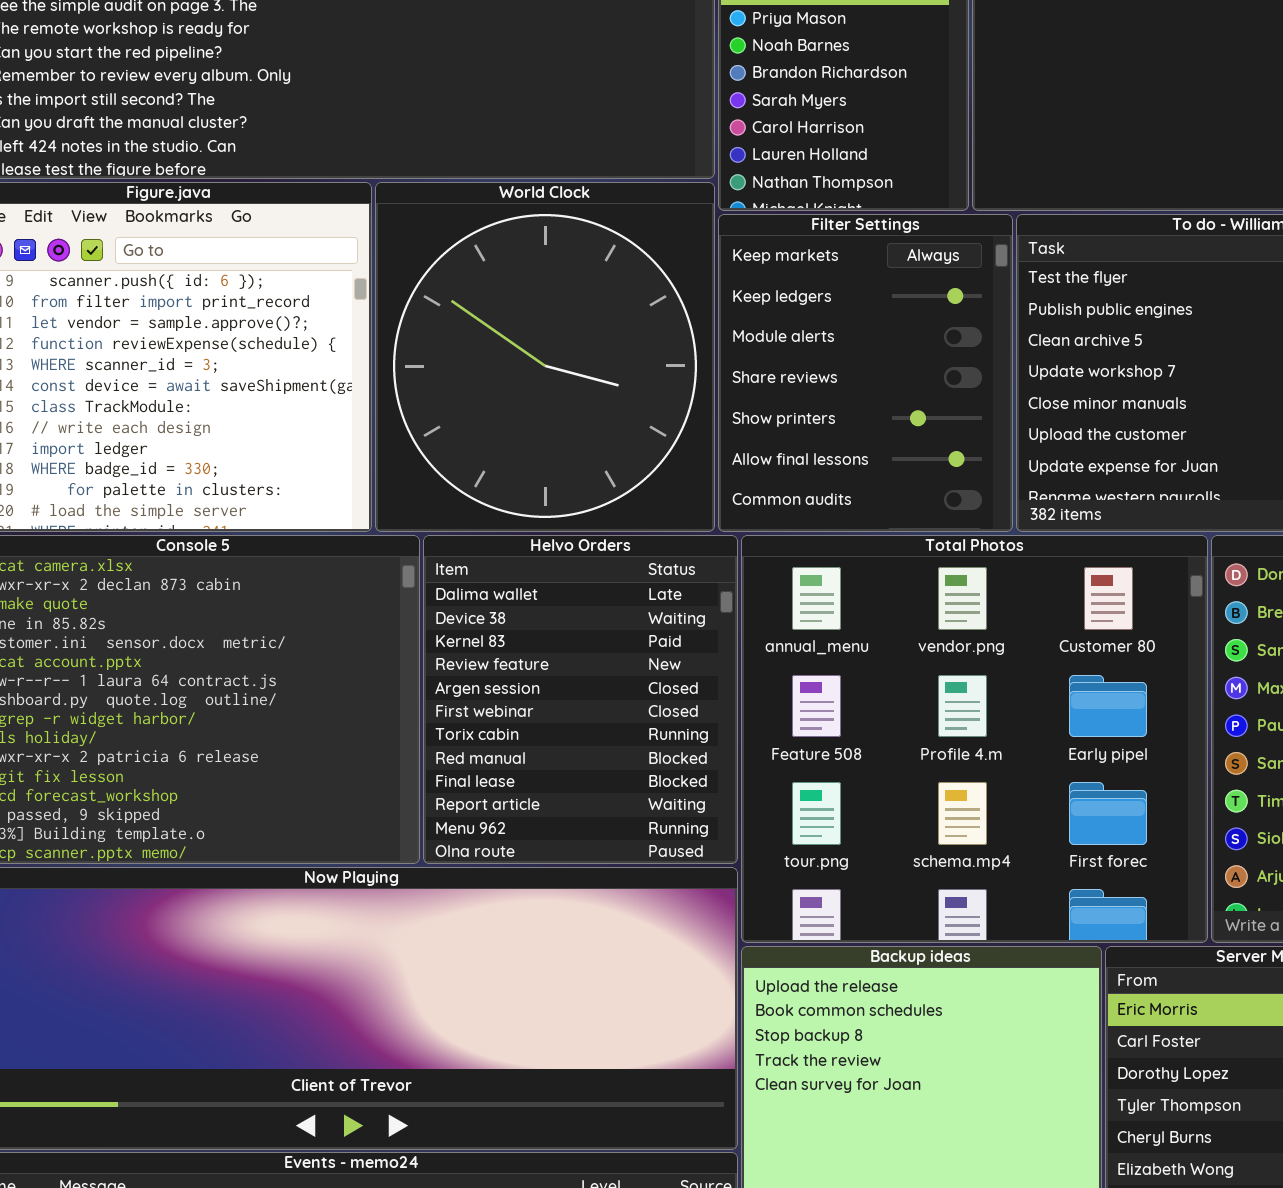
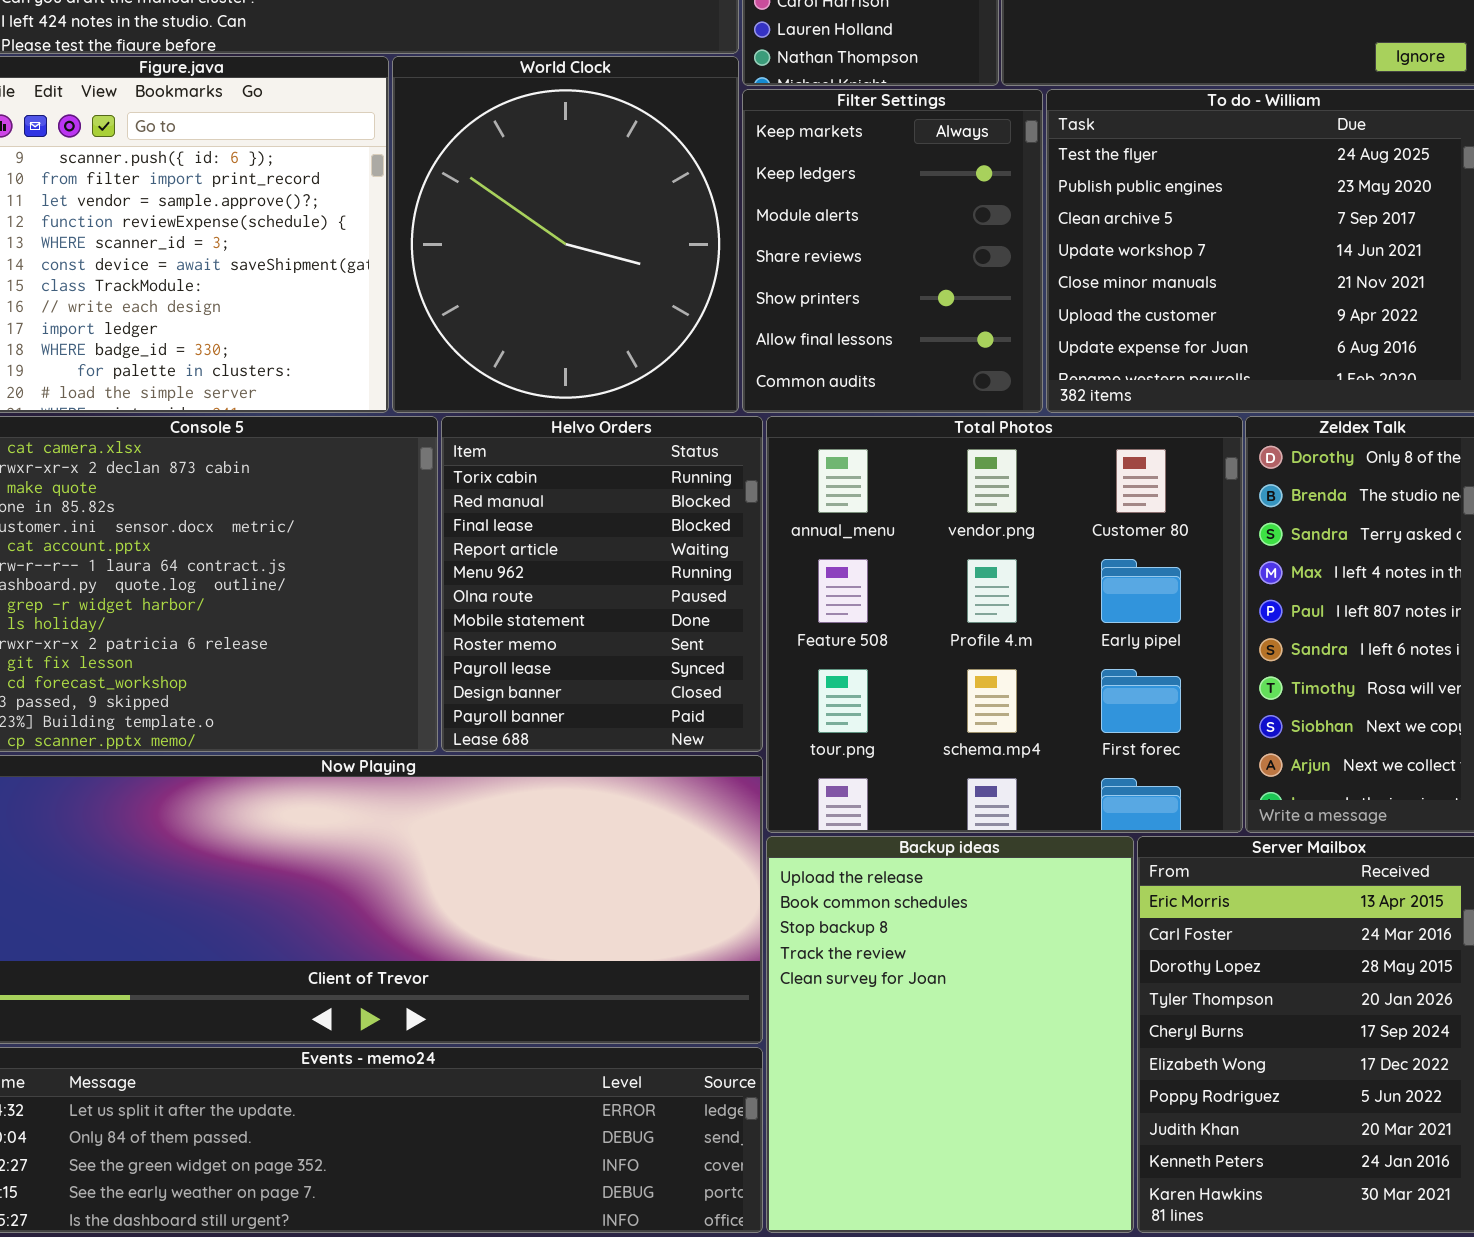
Helvo Orders: [423,535,738,864] -> [441,416,763,752], scrolled down 6 rows

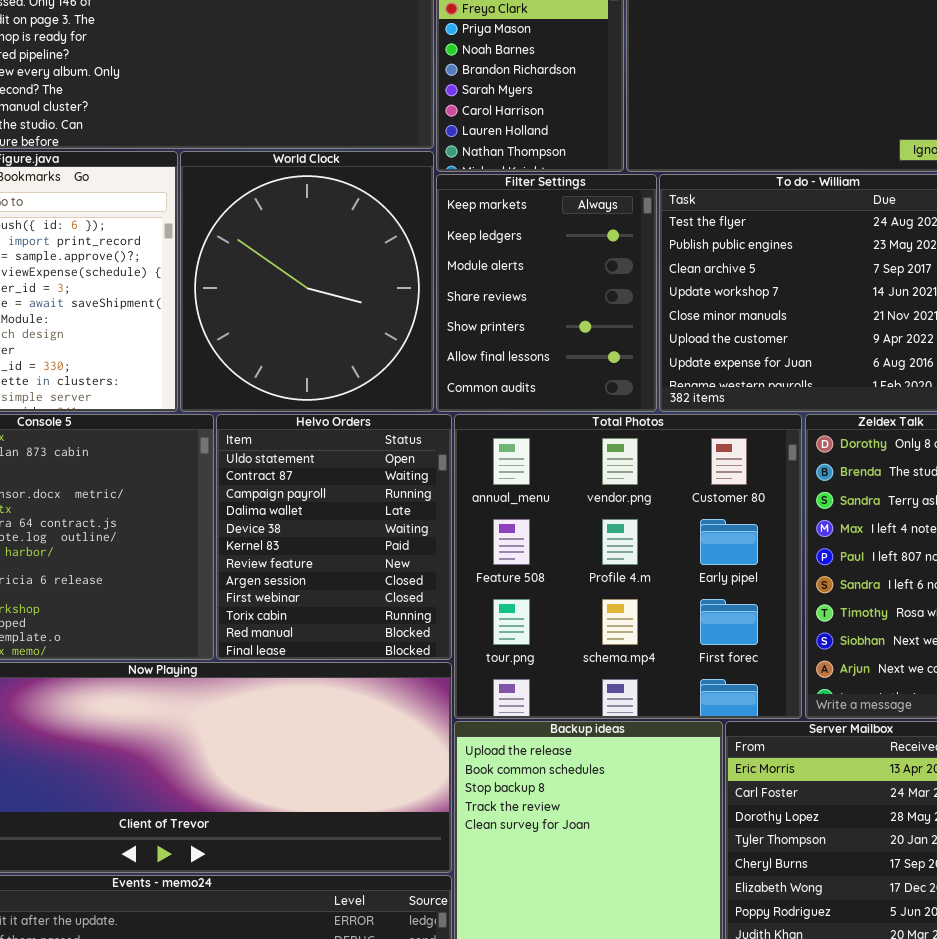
Helvo Orders: [441,416,763,752] -> [216,414,452,660], scrolled up 9 rows

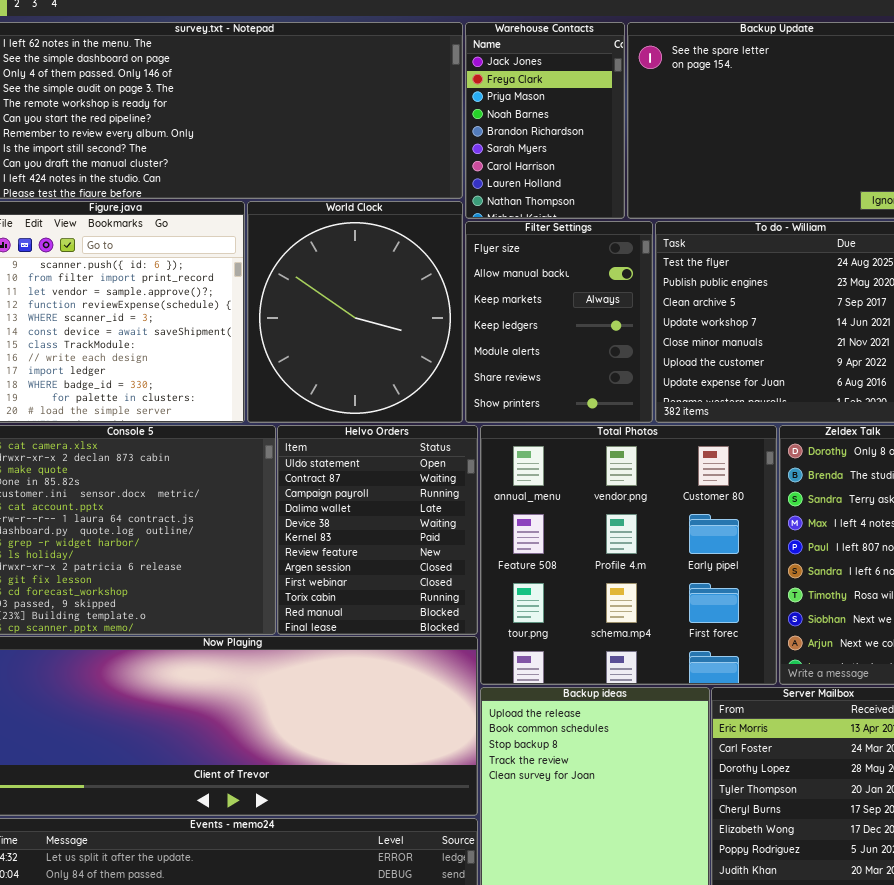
Filter Settings: [436,174,657,412] -> [465,221,653,423], scrolled up 2 rows

